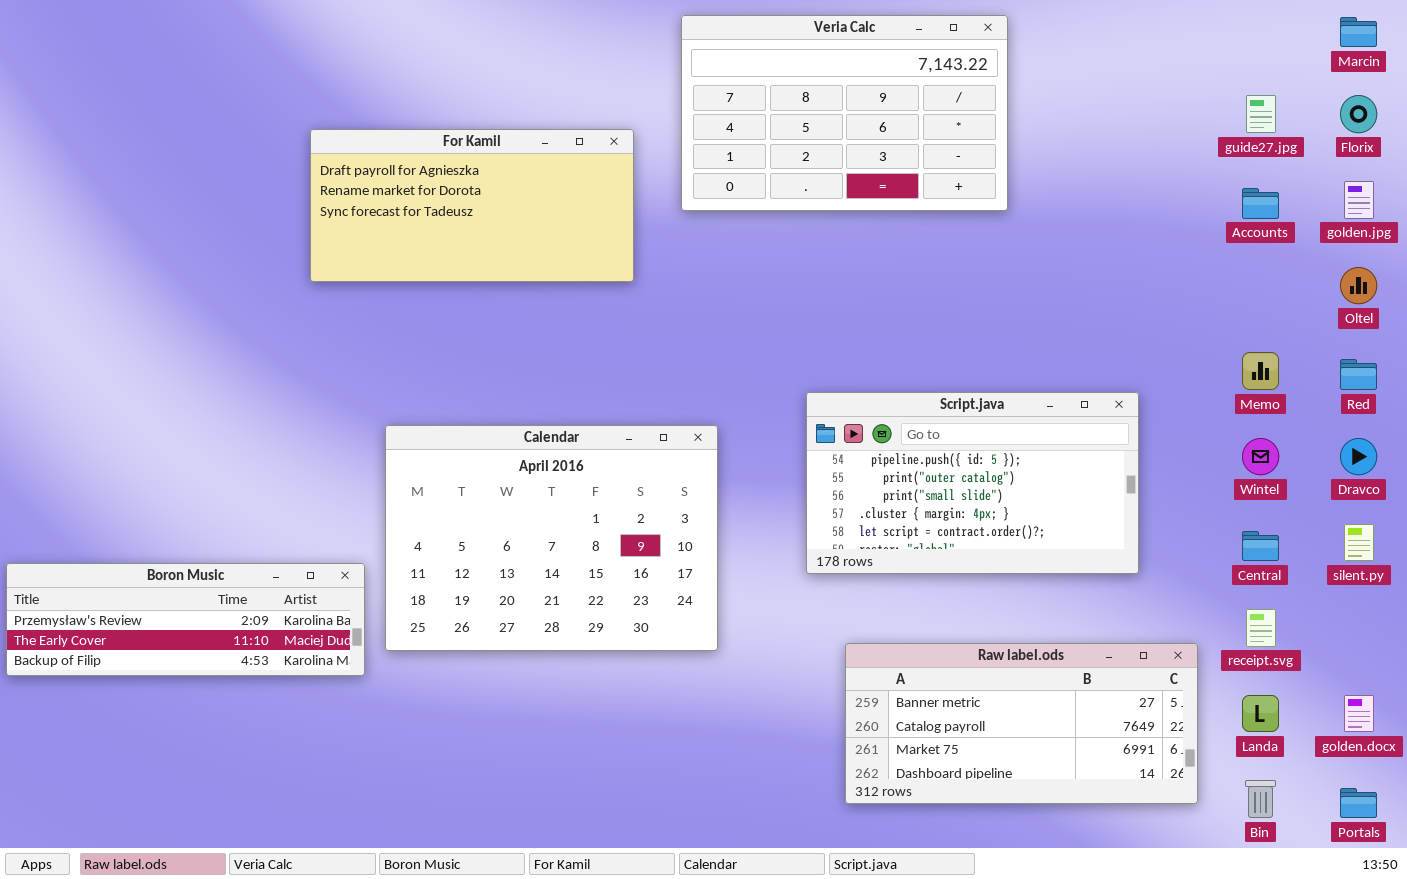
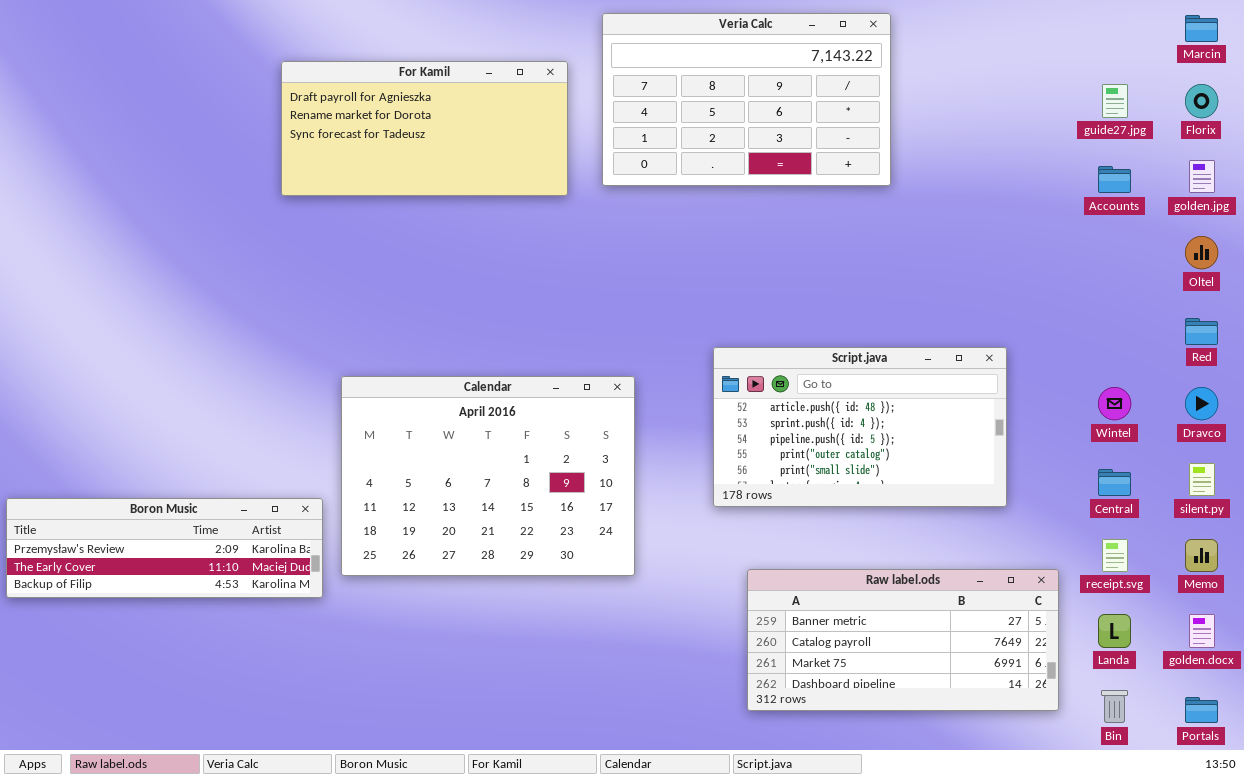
For Kamil: [310,129,634,282] -> [281,61,568,196], moved
Memo: [1242,352,1279,390] -> [1185,539,1218,572], moved
Script.java: [806,392,1139,574] -> [713,347,1007,507], scrolled up 2 rows

